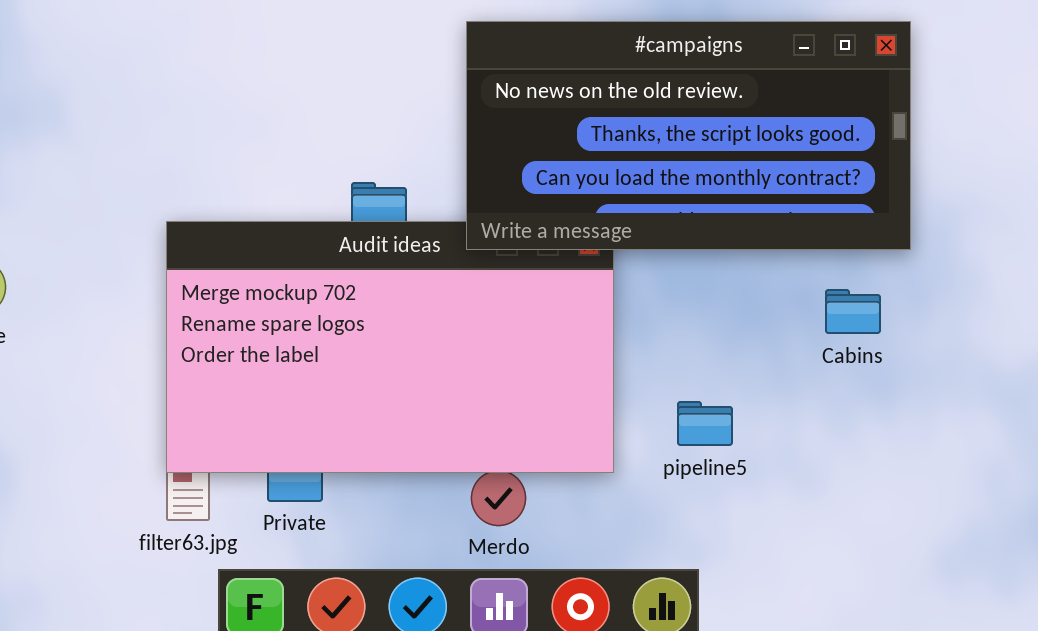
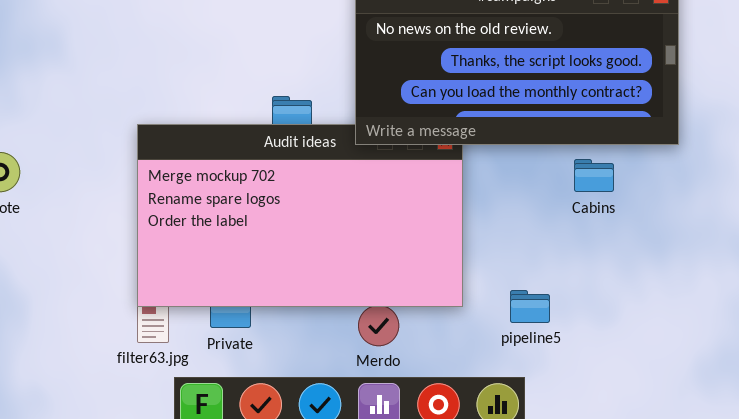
Cabins: [825,289,881,334] -> [574,159,614,192], moved
pipeline5: [677,401,733,446] -> [510,290,550,323], moved

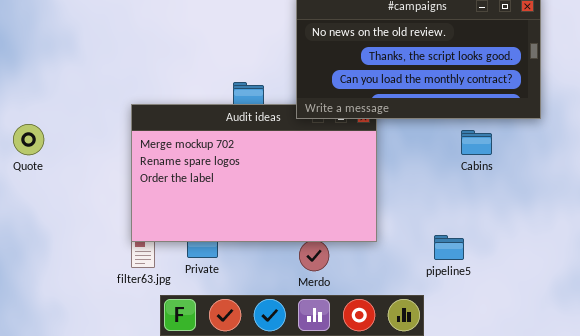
pipeline5: [510,290,550,323] -> [434,235,464,260], moved

